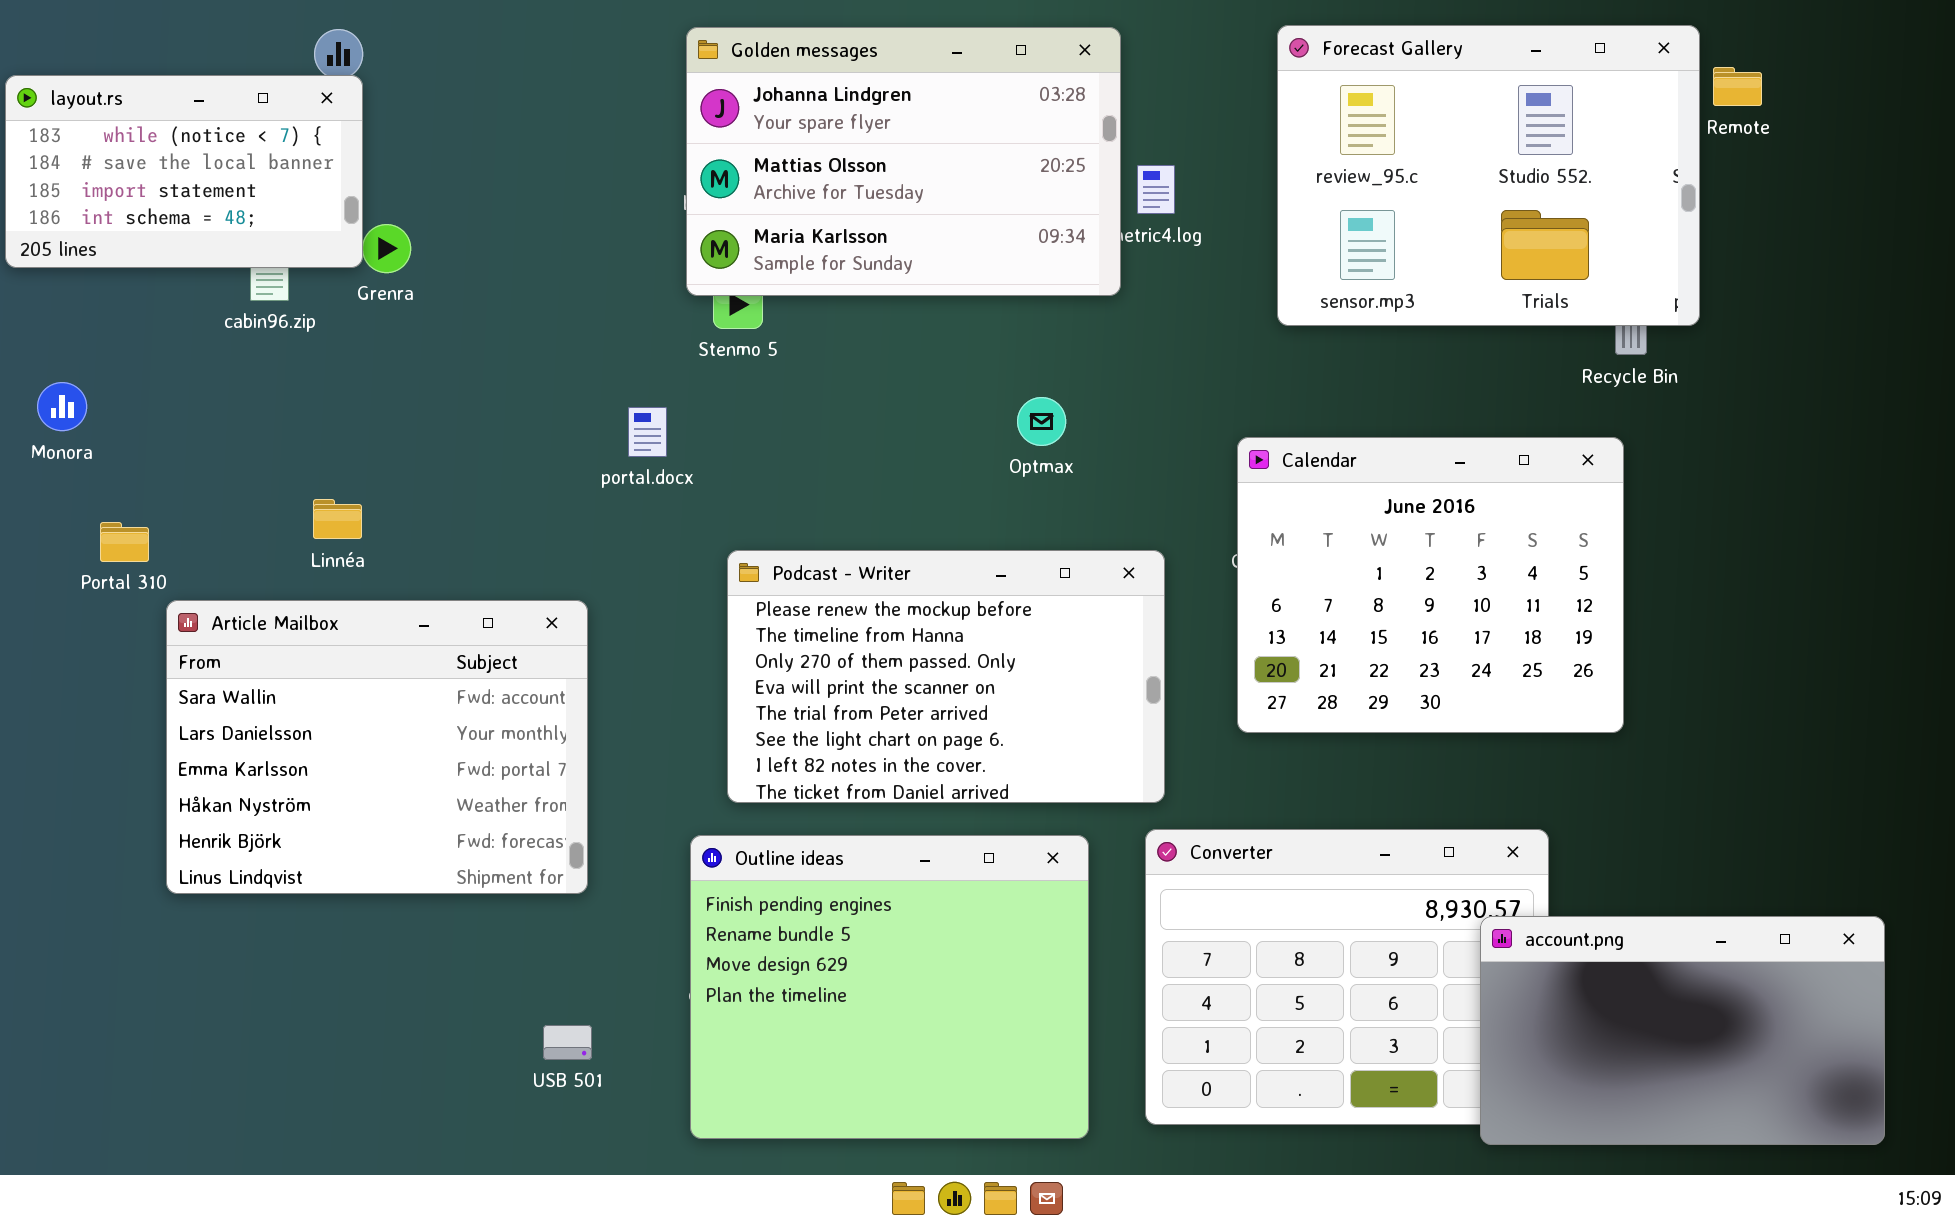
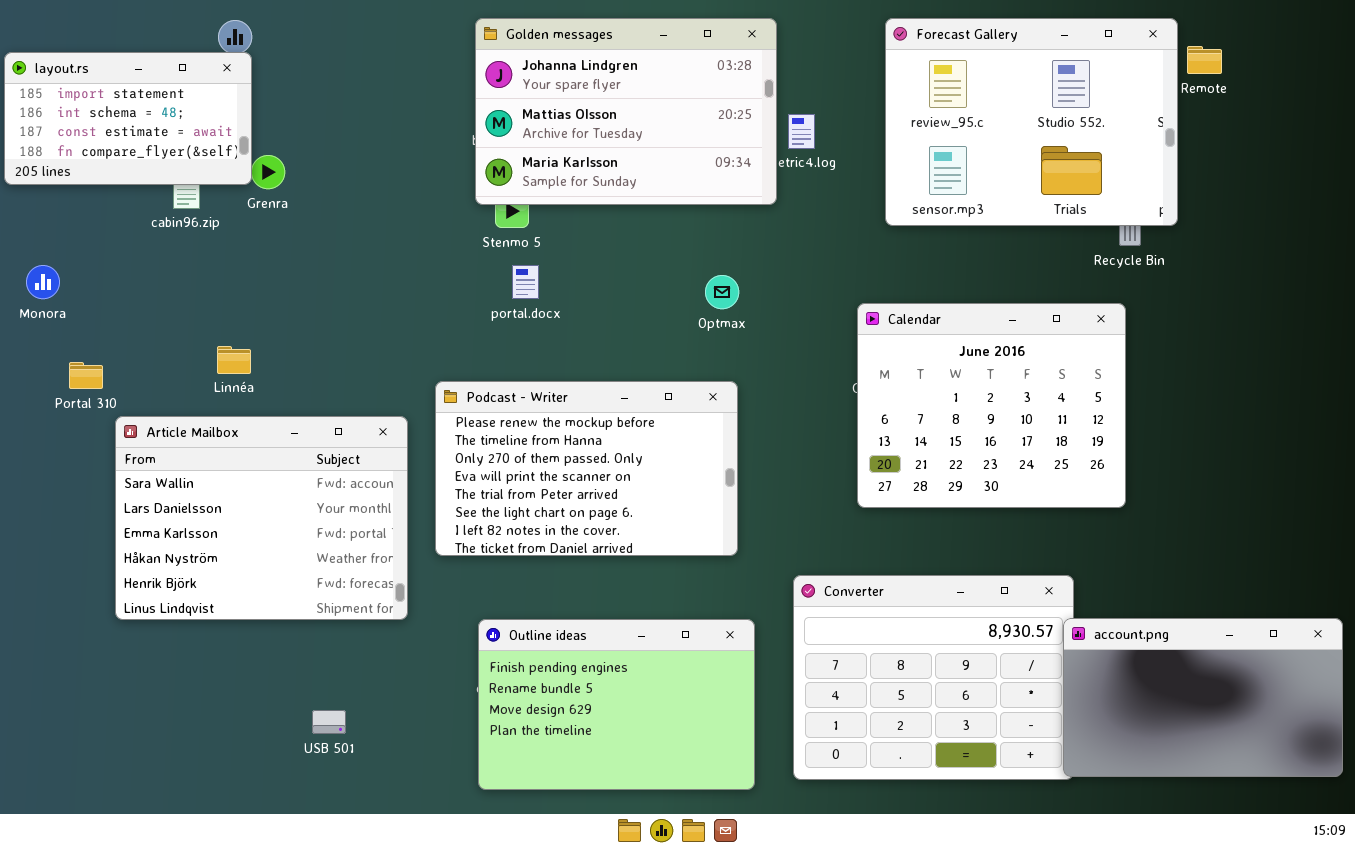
layout.rs: [5,75,363,268] -> [4,52,252,185], scrolled down 2 rows
portal.docx: [628,407,667,457] -> [512,265,539,299], moved
Podcast - Writer: [727,550,1165,803] -> [435,381,738,556], moved
Outline ideas: [690,835,1089,1139] -> [478,619,755,790], resized
account.png: [1480,916,1885,1145] -> [1063,618,1343,777], moved
USB 501: [543,1025,592,1060] -> [312,710,346,734], moved

